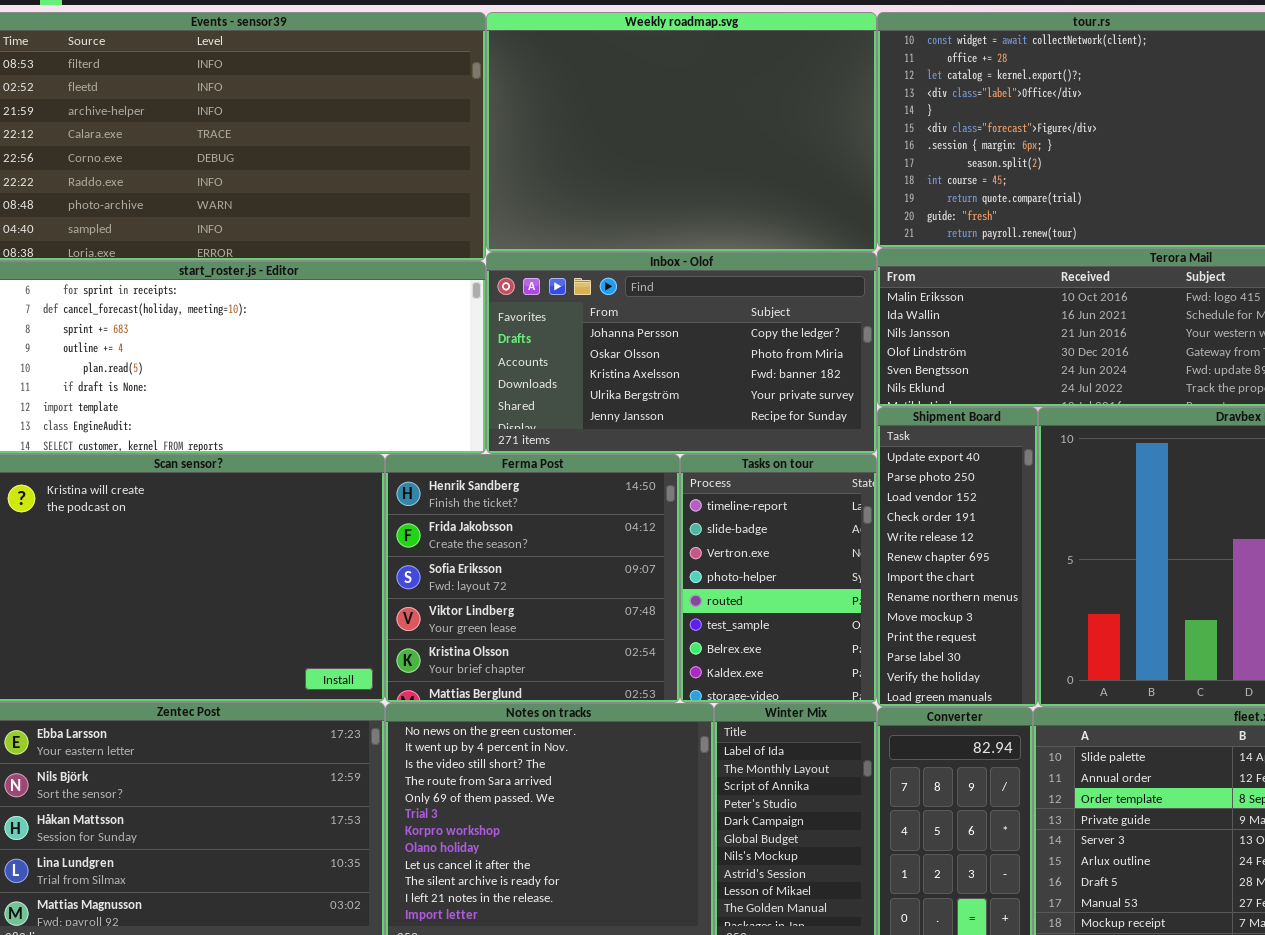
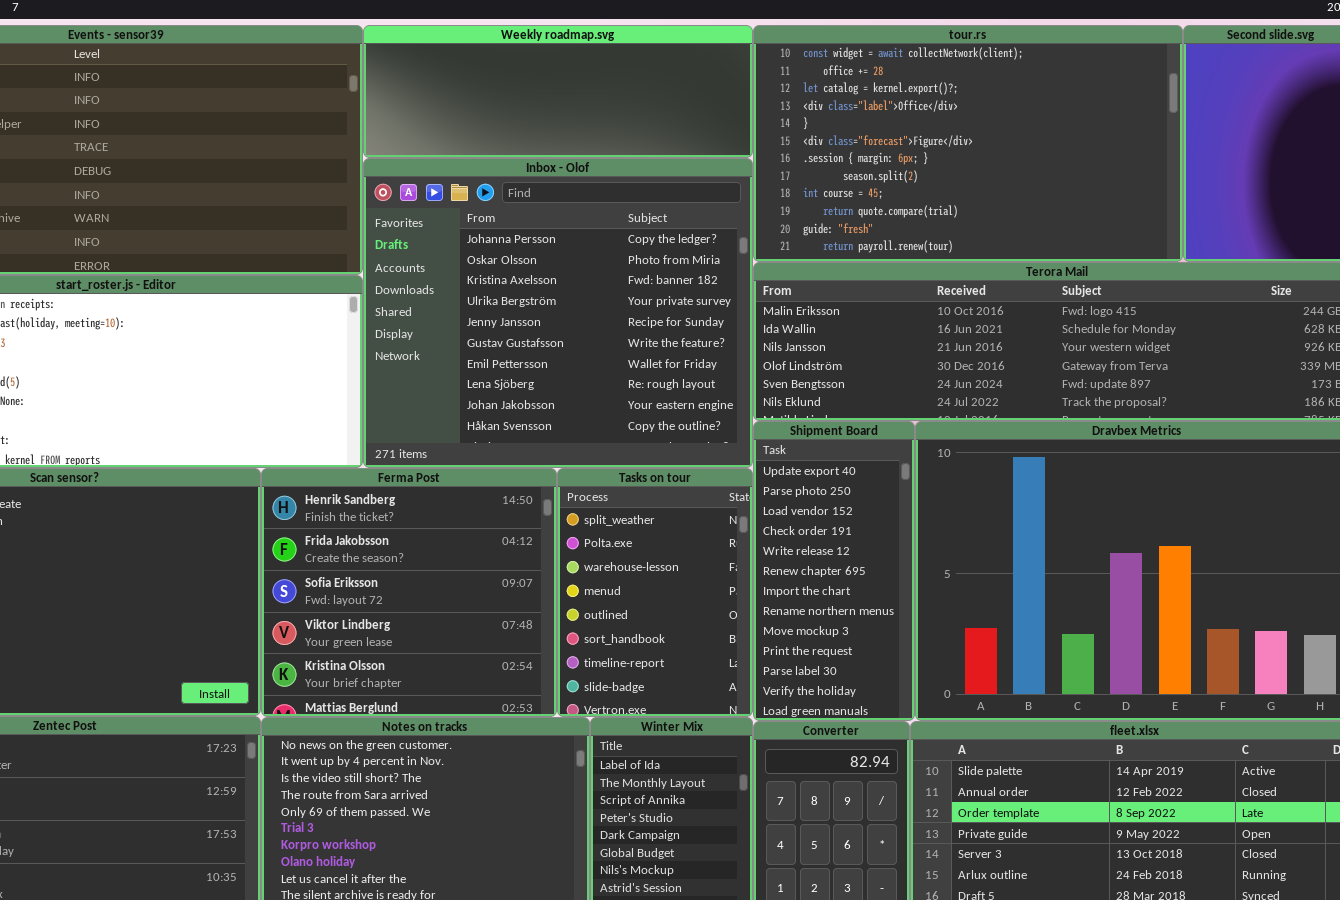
Weekly roadmap.svg: [486,12,877,252] -> [363,25,753,158], resized
Inbox - Olof: [486,252,877,454] -> [363,158,753,468], resized
Tasks on tour: [680,454,877,703] -> [557,468,753,717], scrolled up 6 rows

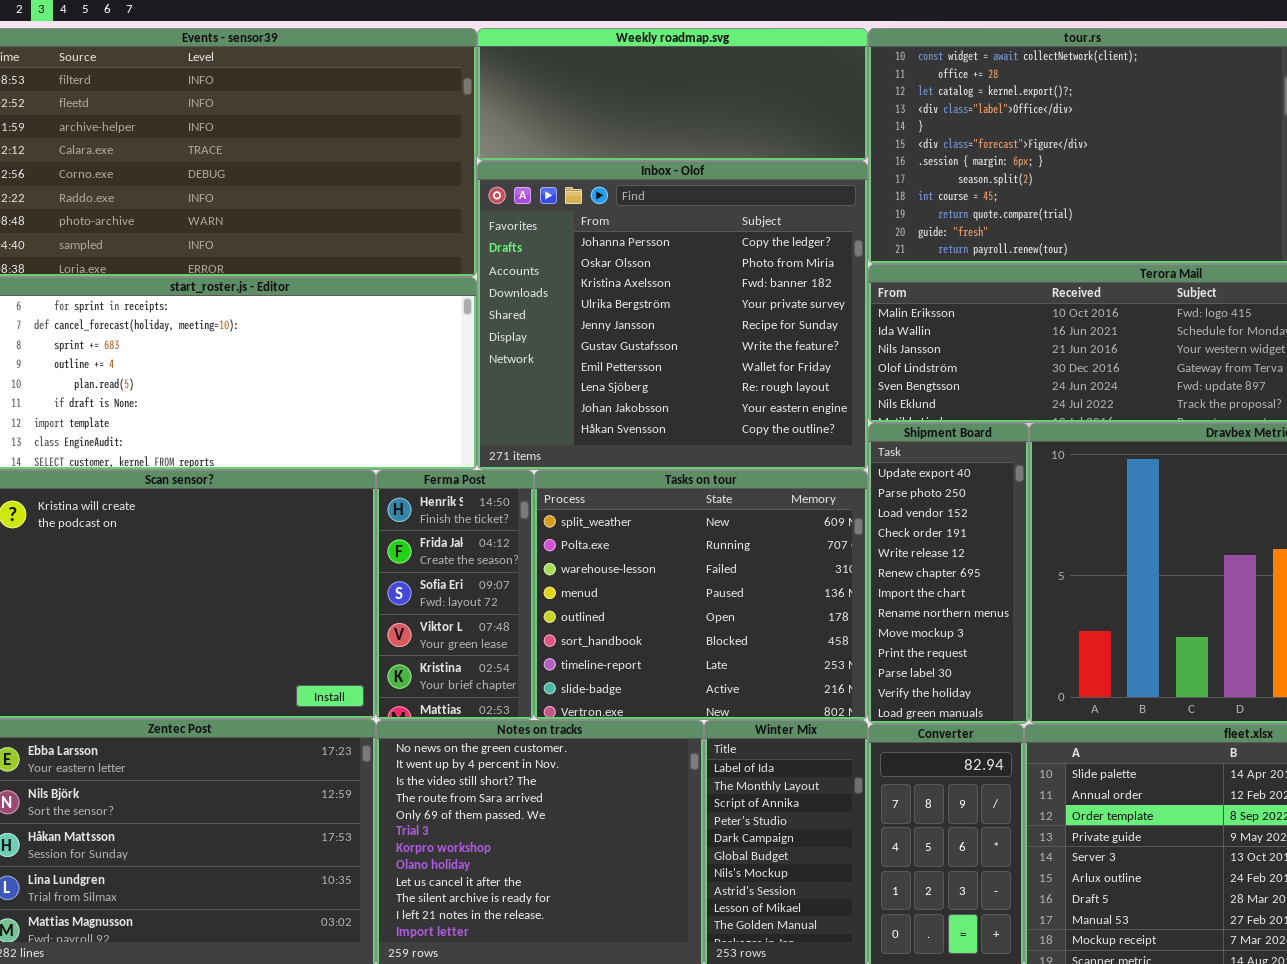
Ferma Post: [261,468,557,717] -> [376,470,534,720], resized
Tasks on tour: [557,468,753,717] -> [534,470,868,720], resized

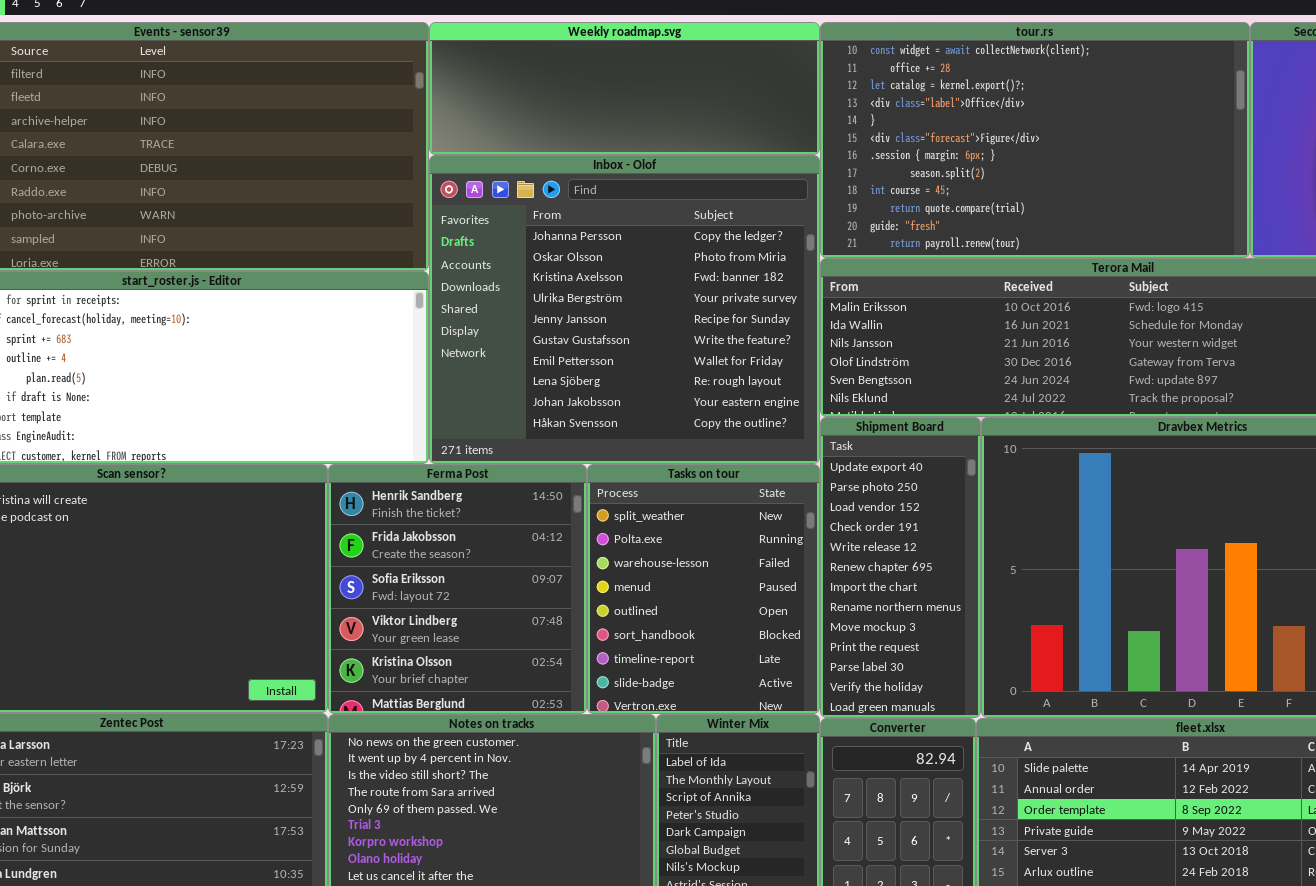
Ferma Post: [376,470,534,720] -> [328,464,587,714], resized
Tasks on tour: [534,470,868,720] -> [587,464,820,714], resized

